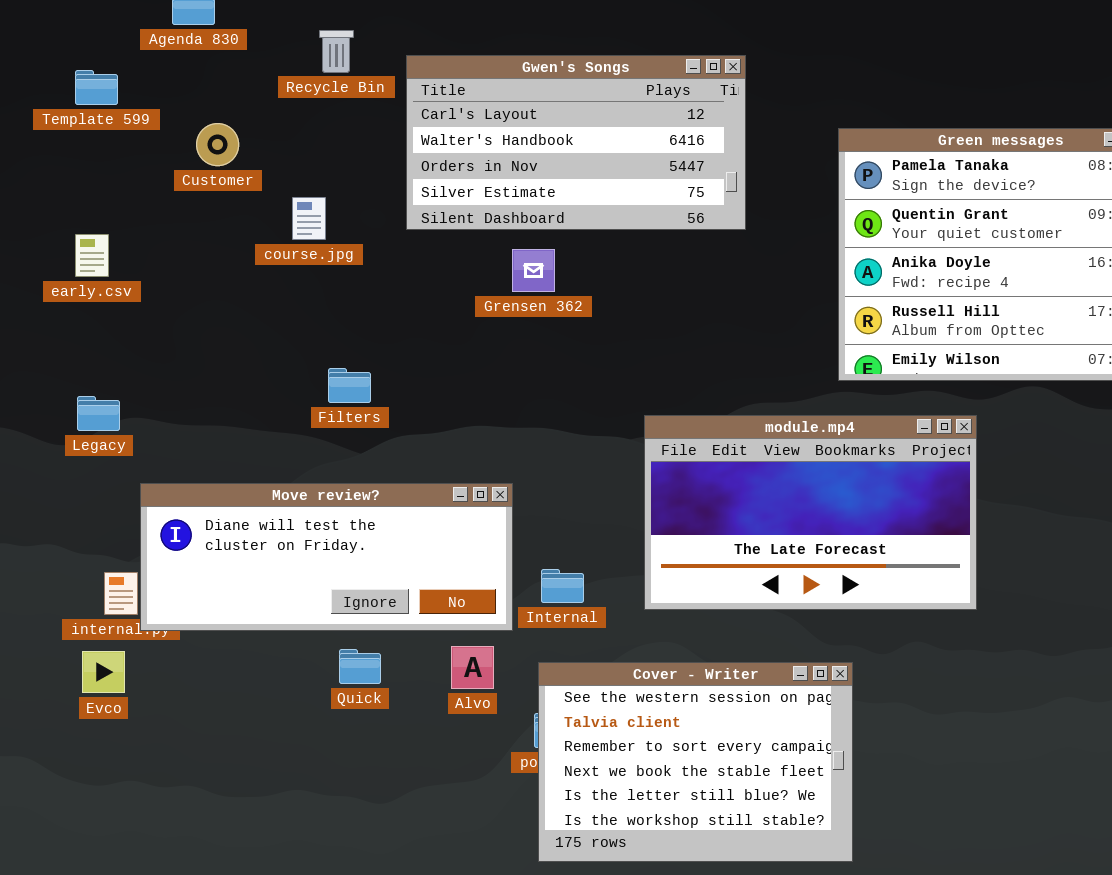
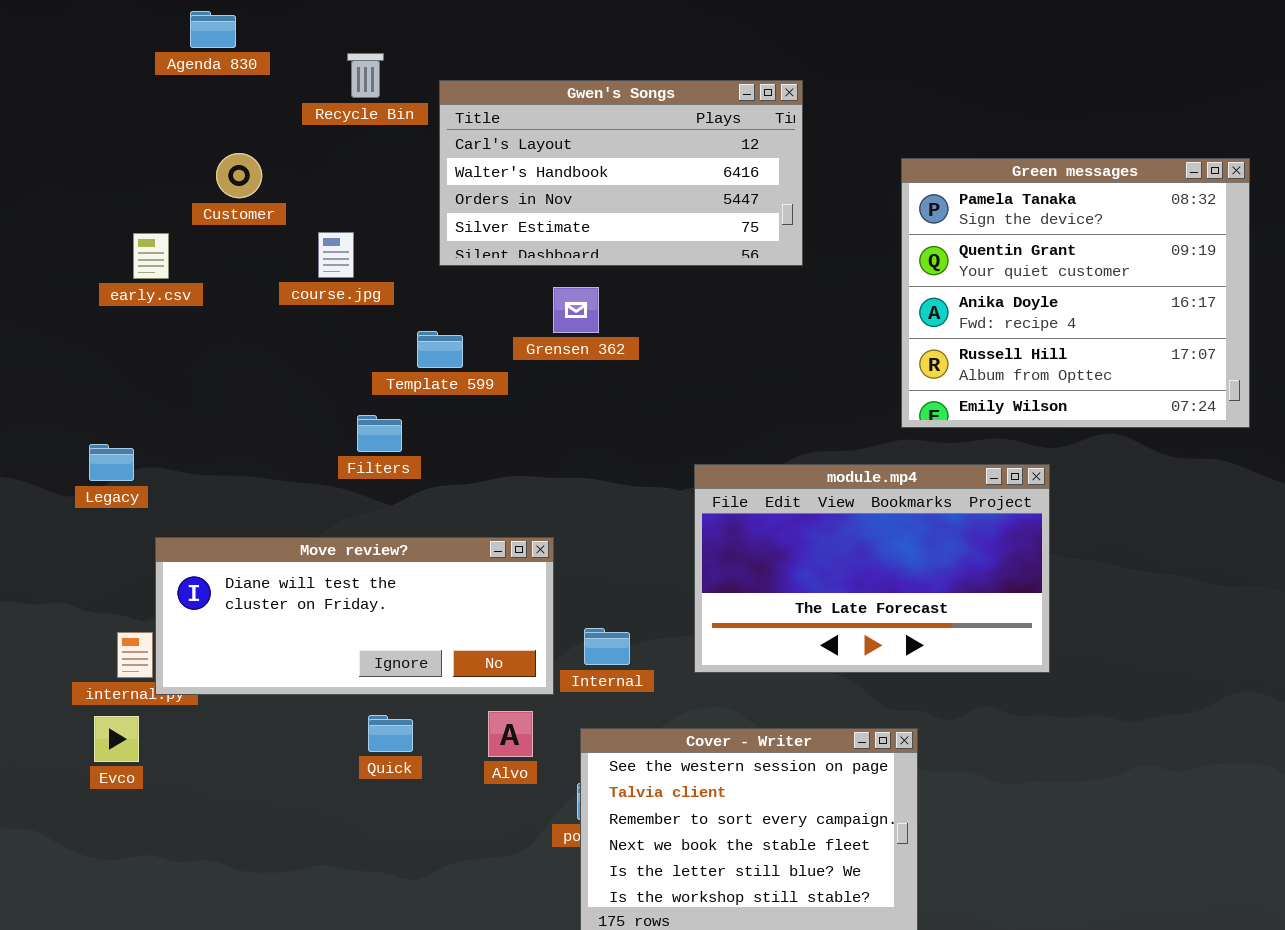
Template 599: [75,70,118,105] -> [417,331,463,368], moved
early.csv: [75,234,109,277] -> [133,233,169,279], moved

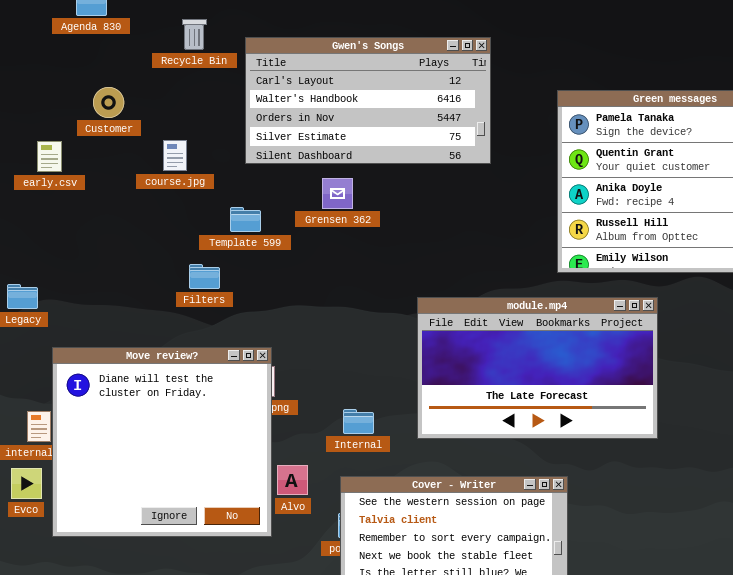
Move review?: [155,537,554,695] -> [52,347,272,537], resized

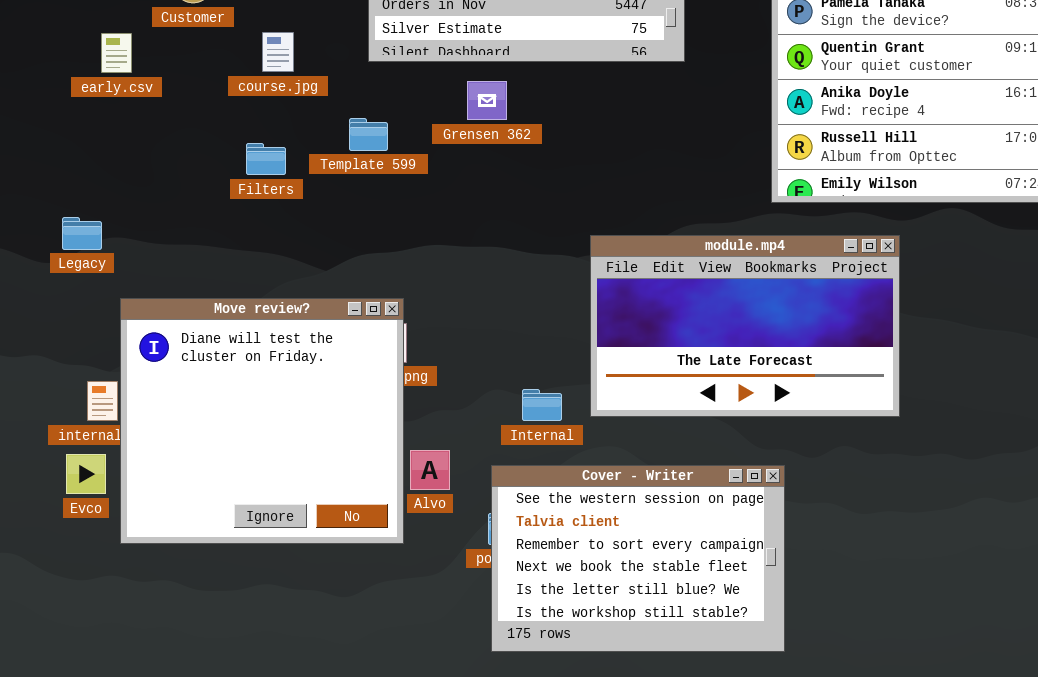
Filters: [189,264,220,289] -> [246,143,286,175], moved
Internal: [343,409,374,434] -> [522,389,562,421], moved

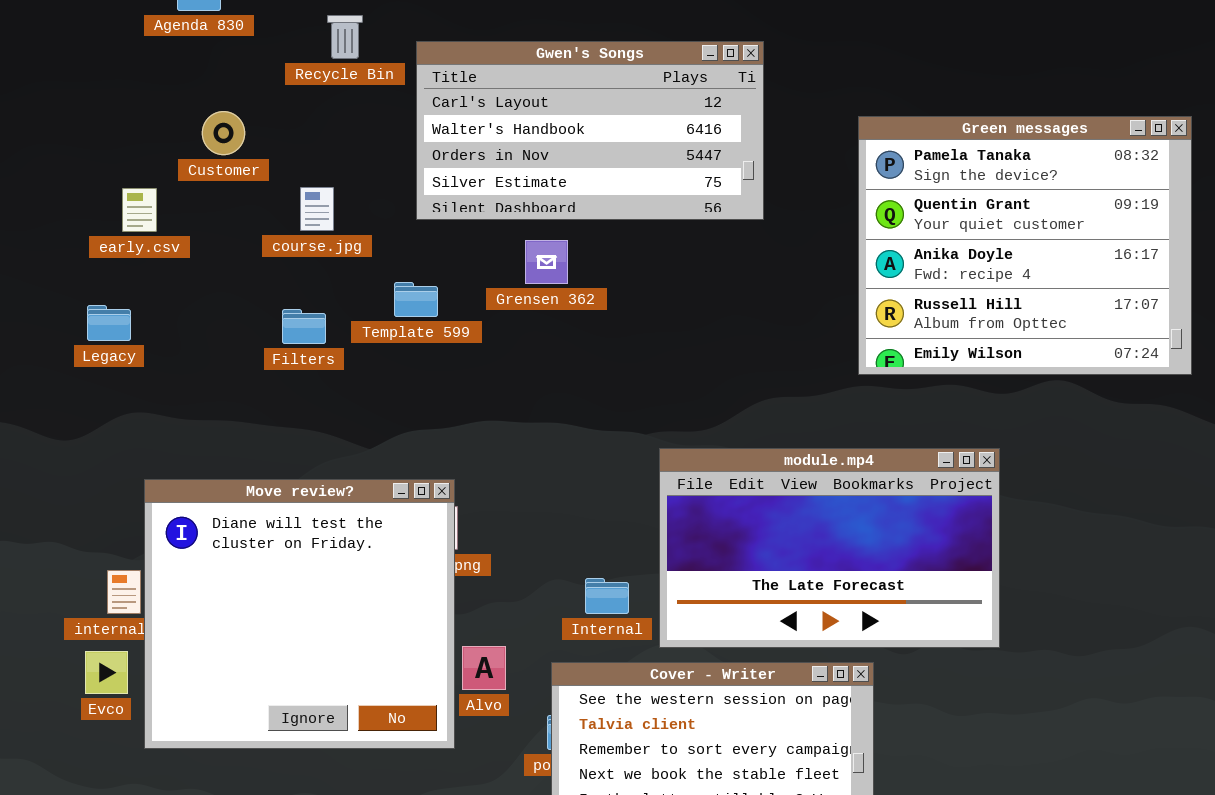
Legacy: [62,217,102,250] -> [87,305,131,341], moved
module.mp4: [590,235,900,417] -> [659,448,1000,648], moved

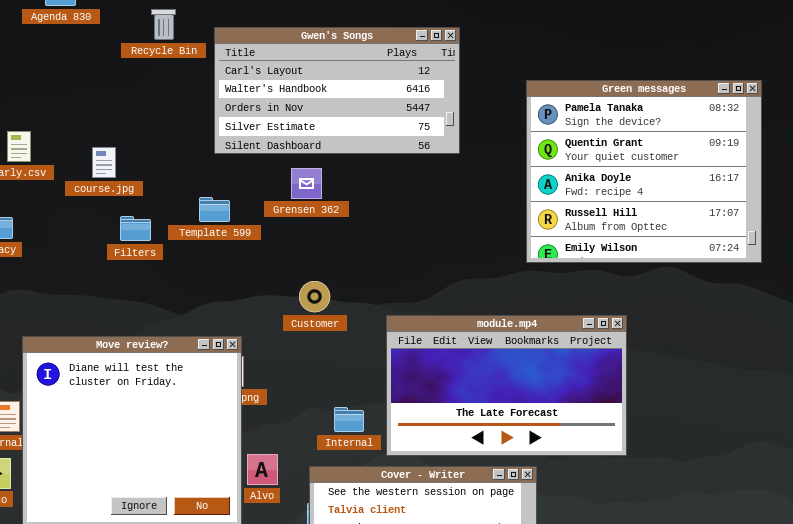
Customer: [202,111,245,155] -> [299,281,330,312], moved
course.jpg: [300,187,334,231] -> [92,147,116,178], moved

